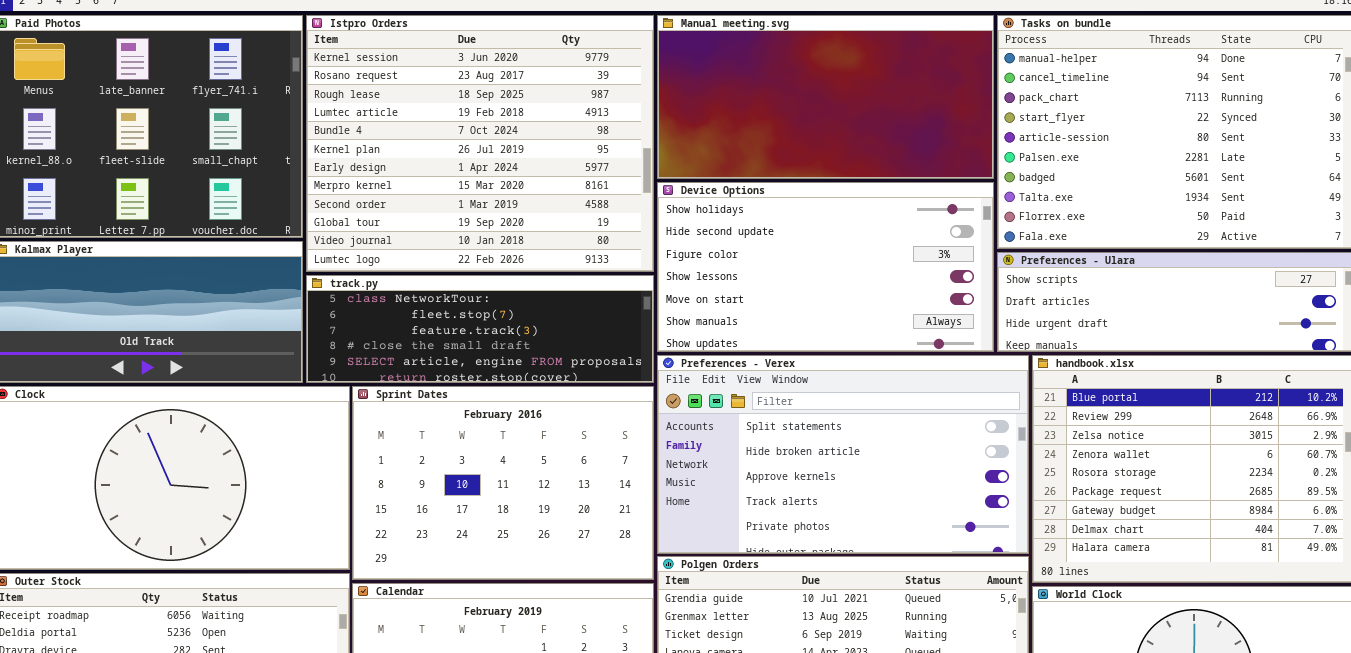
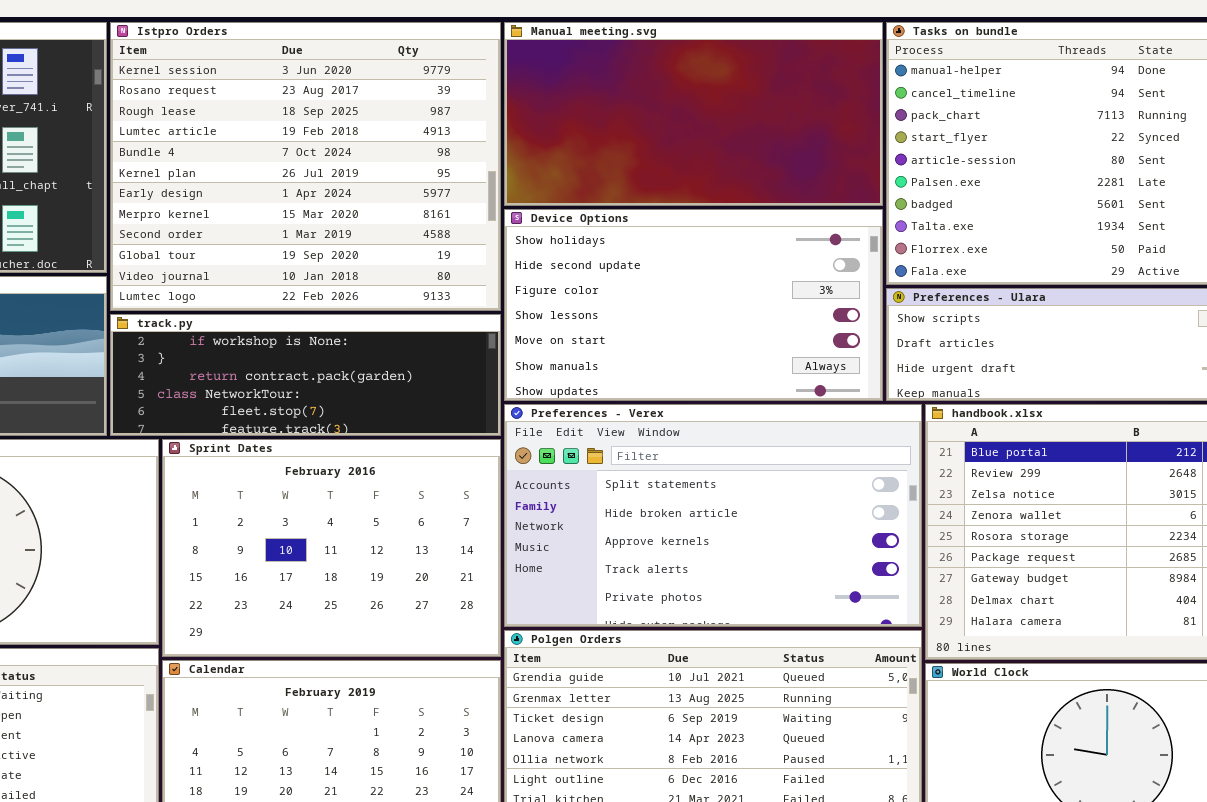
track.py: [306,275,654,383] -> [110,314,501,436], scrolled up 3 rows

